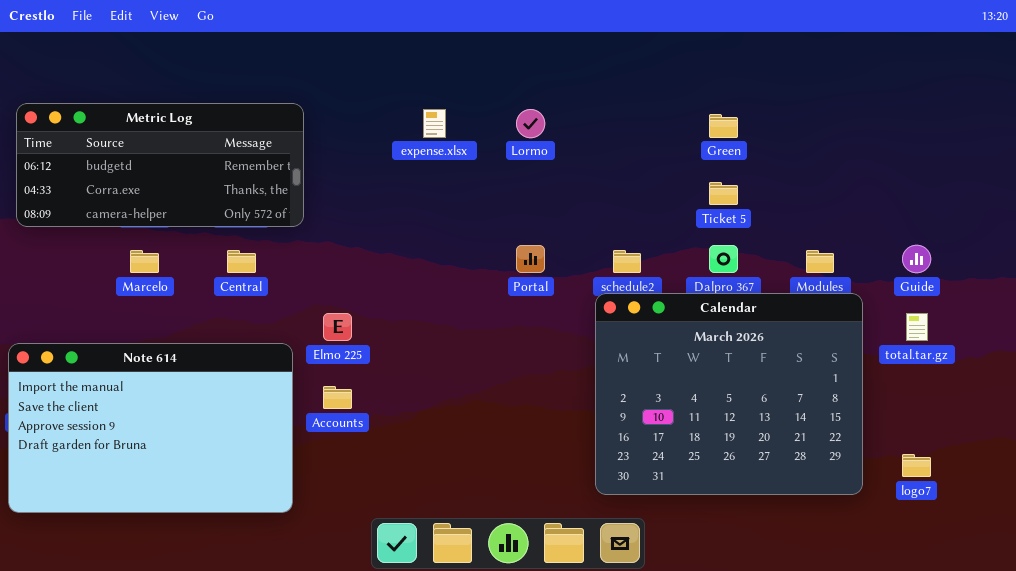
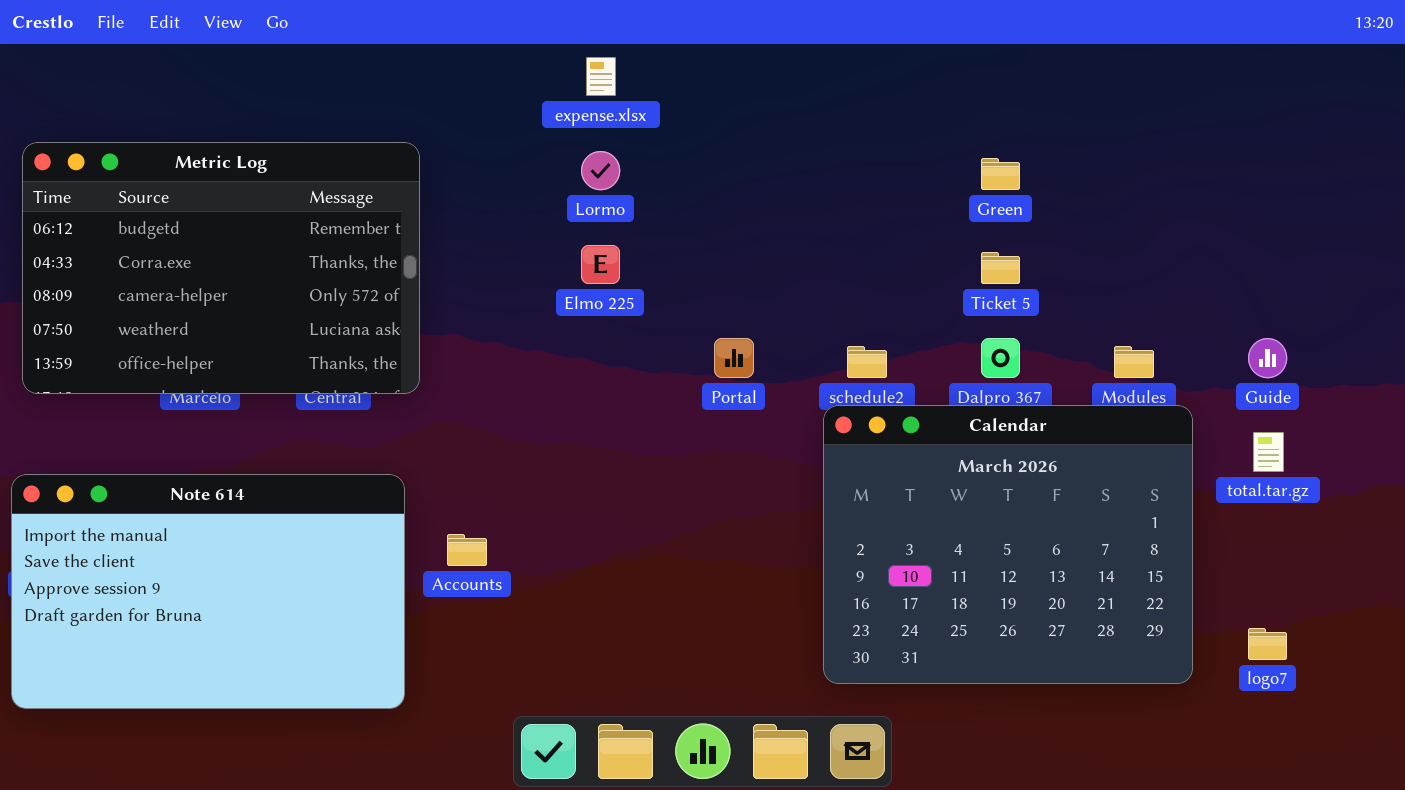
Metric Log: [16,103,304,227] -> [22,142,420,394], resized
expense.xlsx: [423,109,446,138] -> [586,57,616,96], moved
Lormo: [516,109,545,138] -> [581,151,620,190], moved
Elmo 225: [323,313,352,341] -> [581,245,620,284], moved

